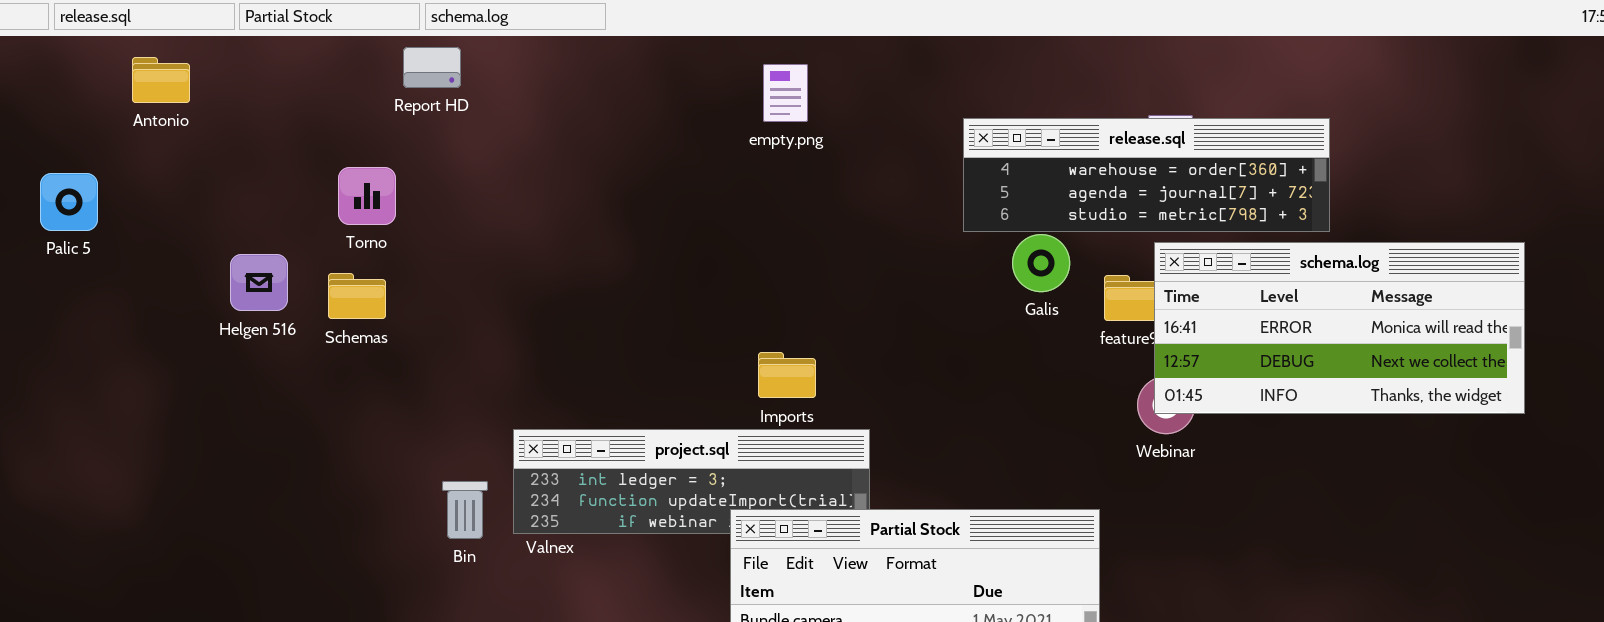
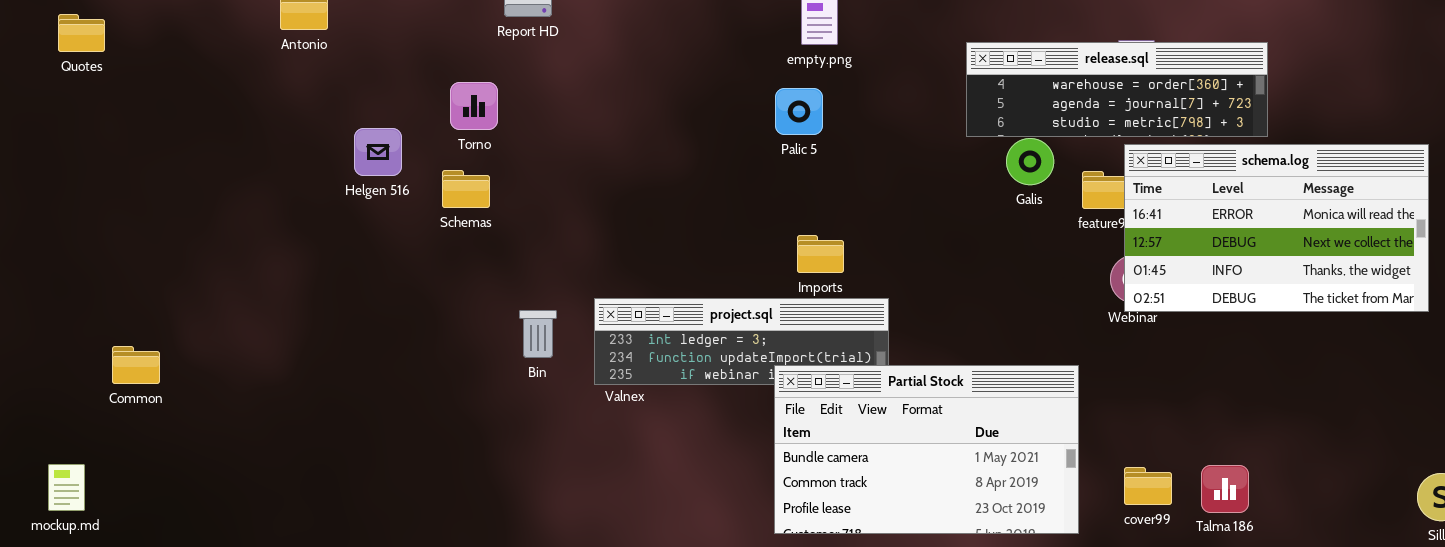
Palic 5: [40,173,98,231] -> [775,88,823,135], moved
schema.log: [1154,242,1525,414] -> [1124,144,1429,312], resized
Helgen 516: [230,254,288,311] -> [354,128,402,176], moved
Bin: [442,481,488,539] -> [519,310,557,358], moved

